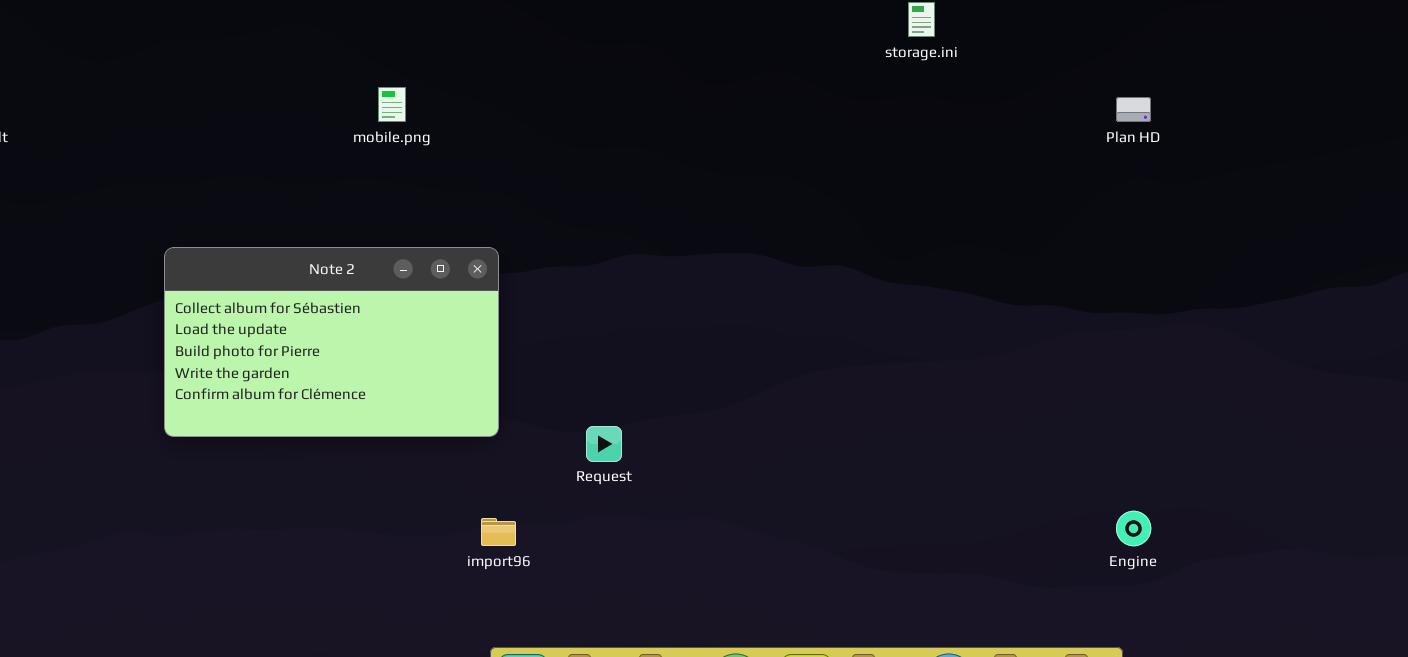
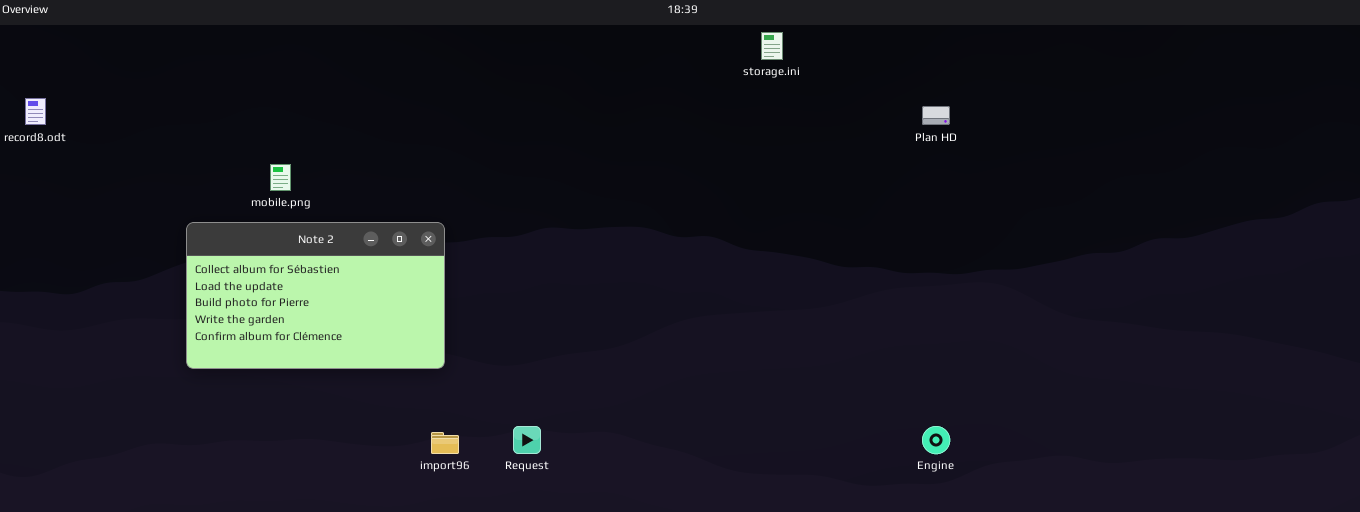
mobile.png: [378,87,406,122] -> [270,164,291,191], moved
Request: [586,426,622,462] -> [513,426,541,454], moved

